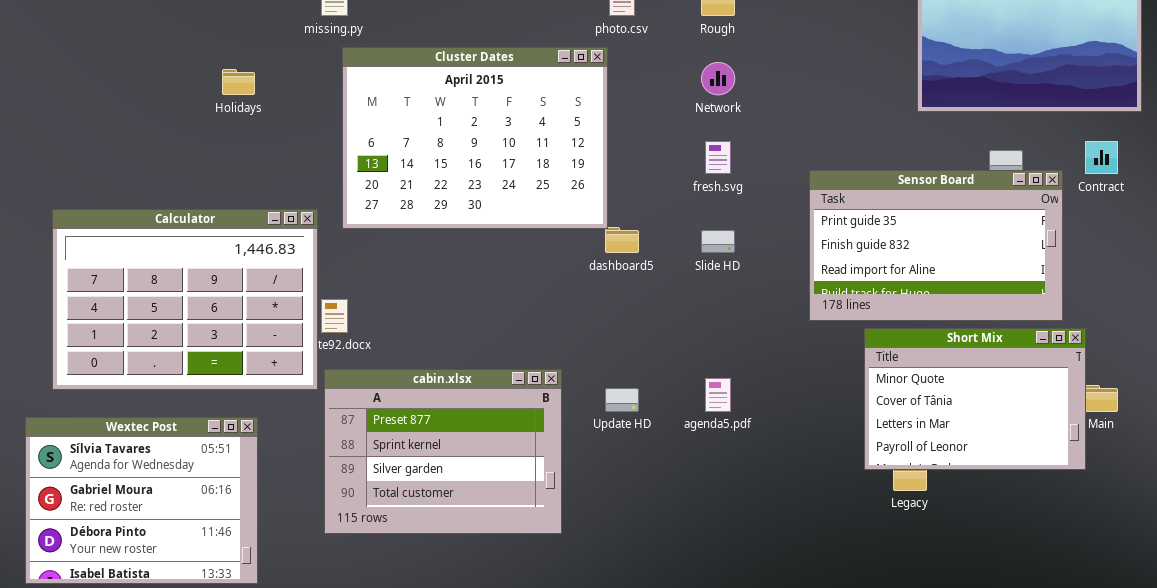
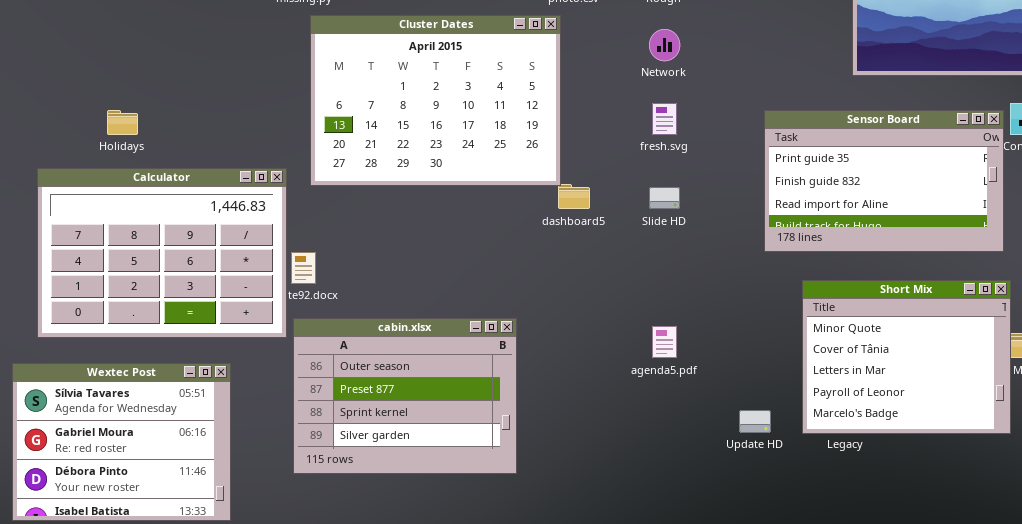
Holidays: [222,69,255,95] -> [107,110,138,135], moved
Sensor Board: [809,170,1063,321] -> [764,110,1004,252], moved
Short Mix: [864,328,1086,470] -> [802,280,1011,434], resized
cabin.xlsx: [324,369,562,534] -> [293,318,517,474], scrolled up 1 row
Update HD: [605,388,639,412] -> [739,410,771,433], moved

